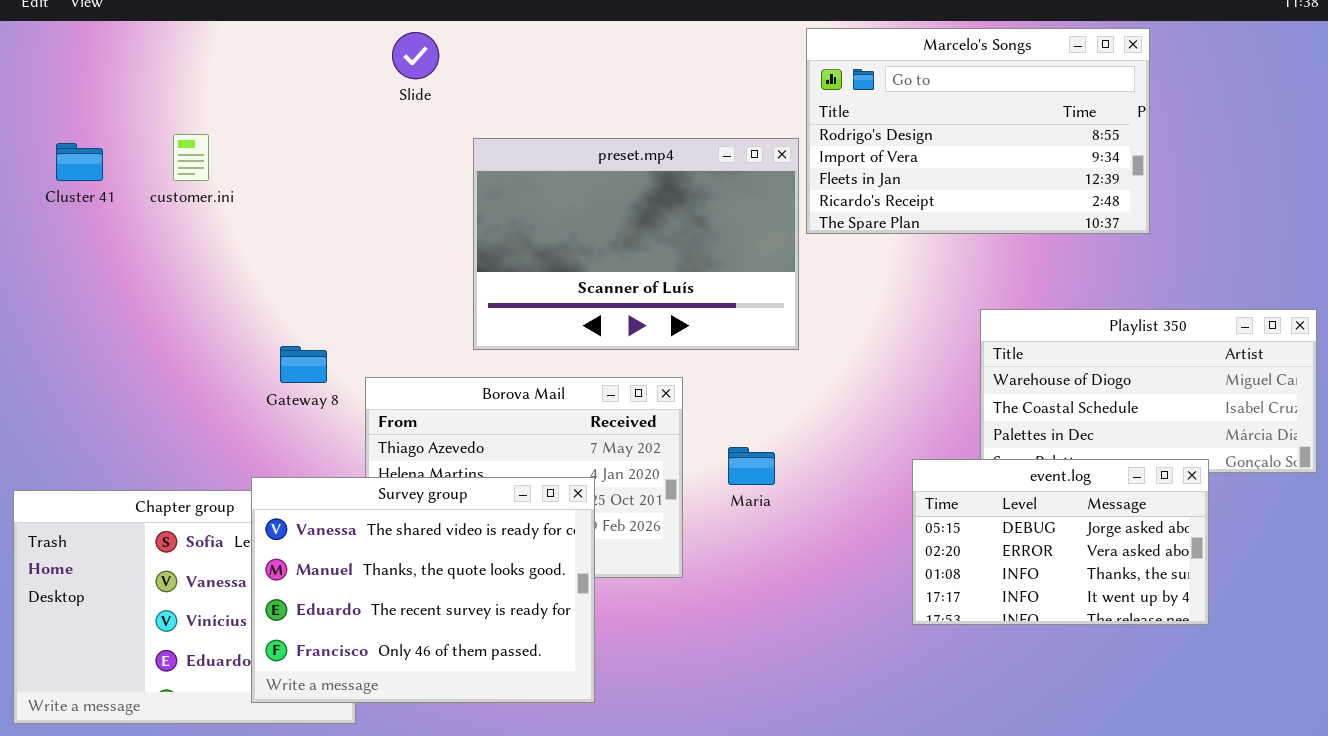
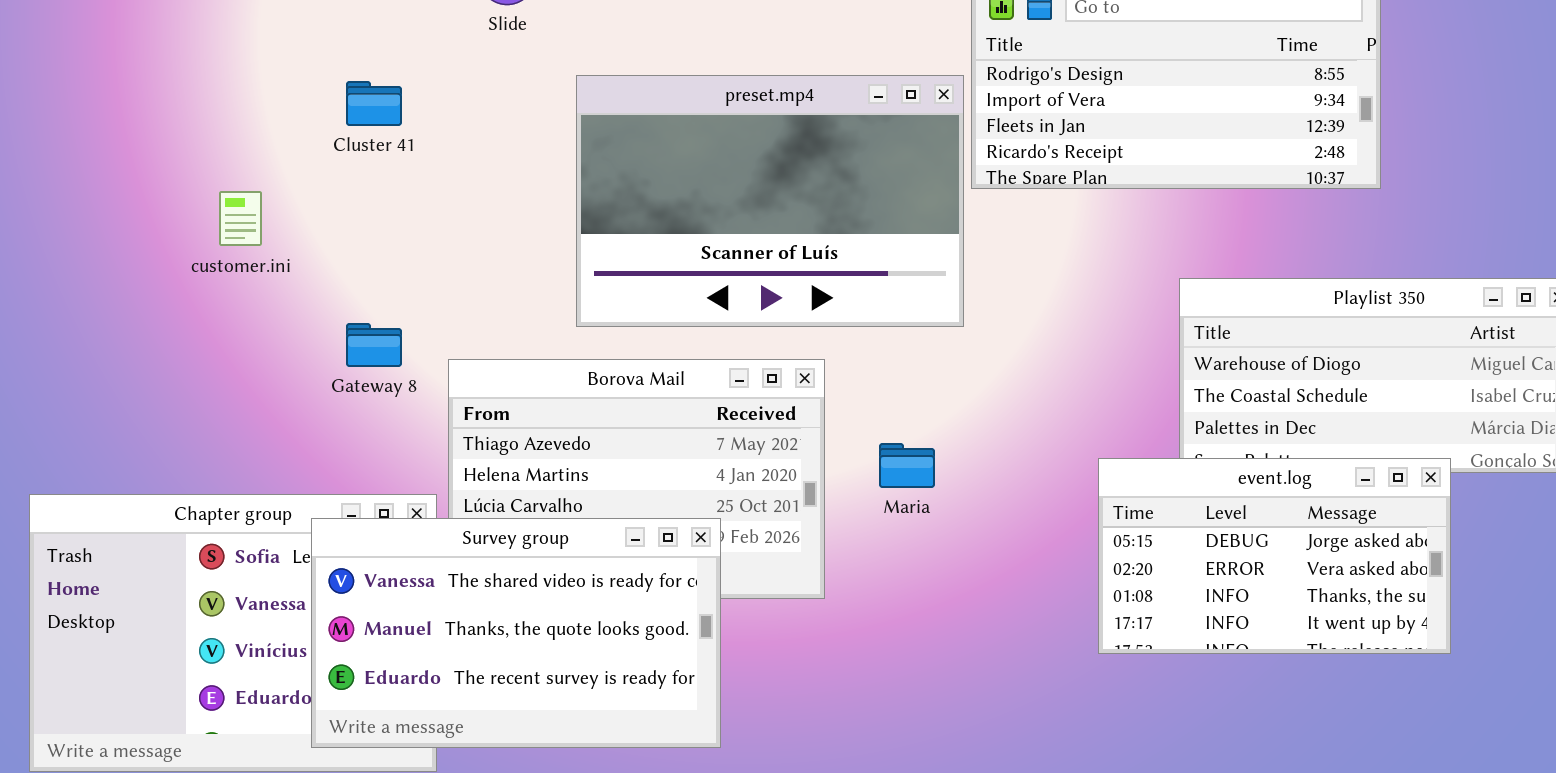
customer.ini: [173,134,209,181] -> [219,191,262,246], moved
Cluster 41: [56,143,103,181] -> [346,81,402,126], moved
Survey group: [251,477,595,703] -> [311,518,721,748], resized

